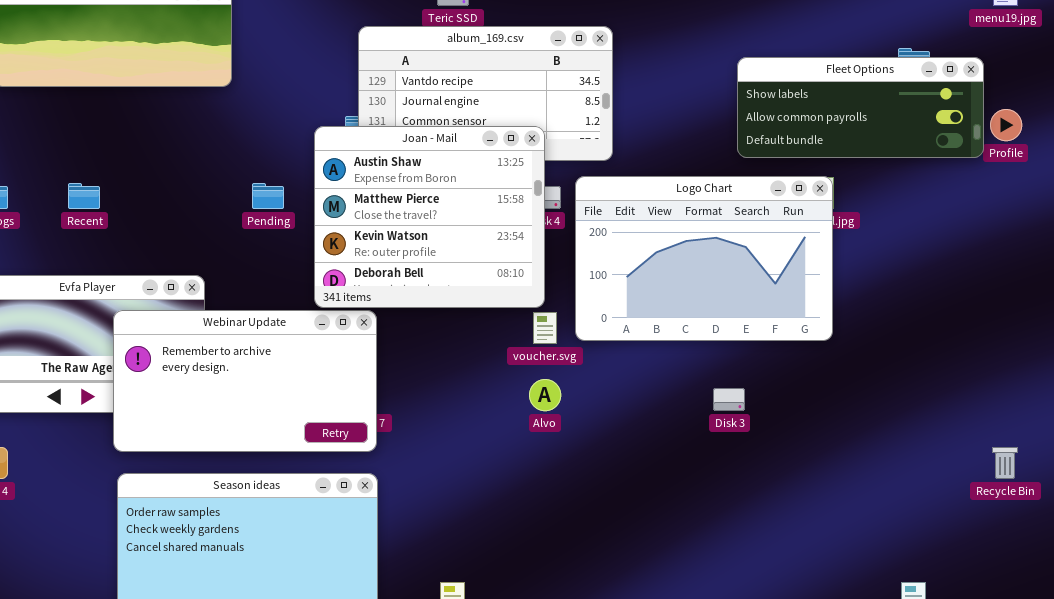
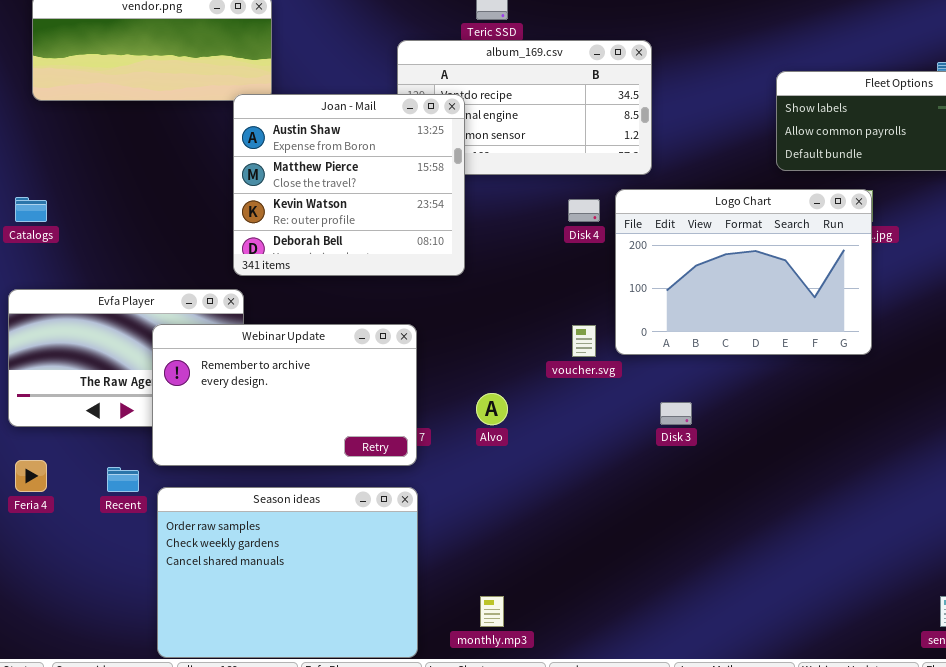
Joan - Mail: [314,126,545,308] -> [233,94,465,276], moved
Recent: [68,183,100,209] -> [107,467,139,492], moved
Alvo: [529,379,561,411] -> [476,393,508,425], moved
Disk 3: [713,388,745,411] -> [660,402,692,425], moved

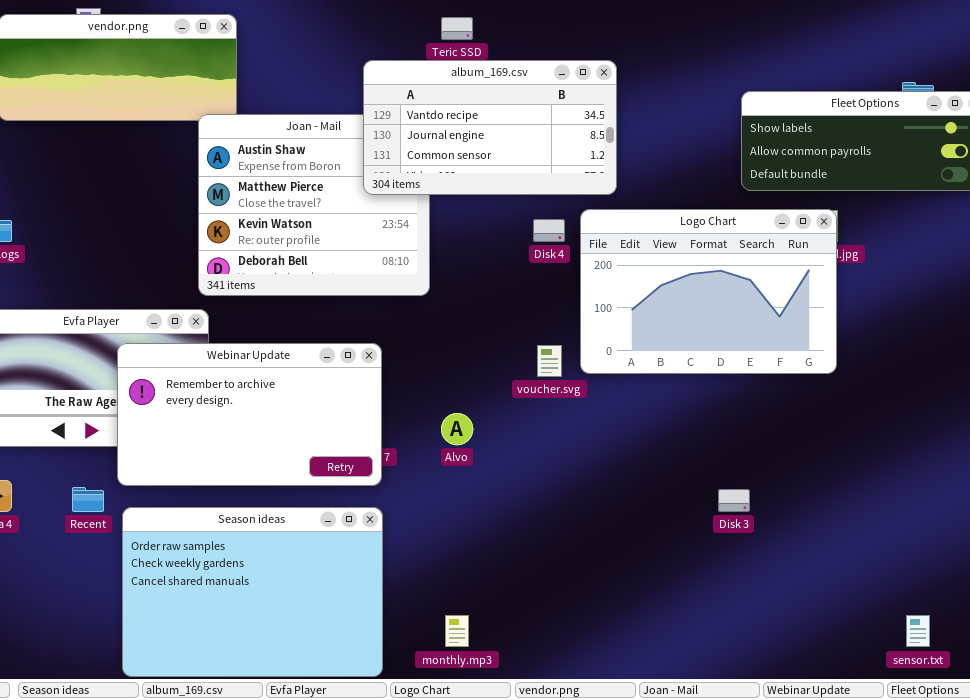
album_169.csv: [397,40,652,175] -> [363,60,617,195], raised
Disk 3: [660,402,692,425] -> [718,489,750,512], moved

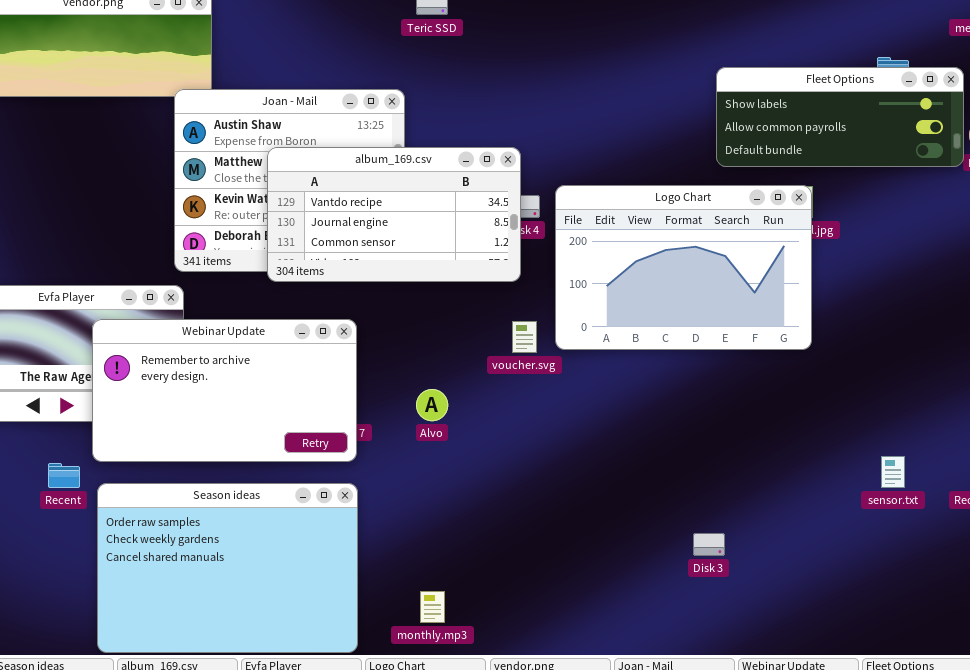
album_169.csv: [363,60,617,195] -> [267,147,521,282], moved
Disk 3: [718,489,750,512] -> [693,533,725,556], moved
sensor.txt: [906,615,930,647] -> [881,456,905,488], moved

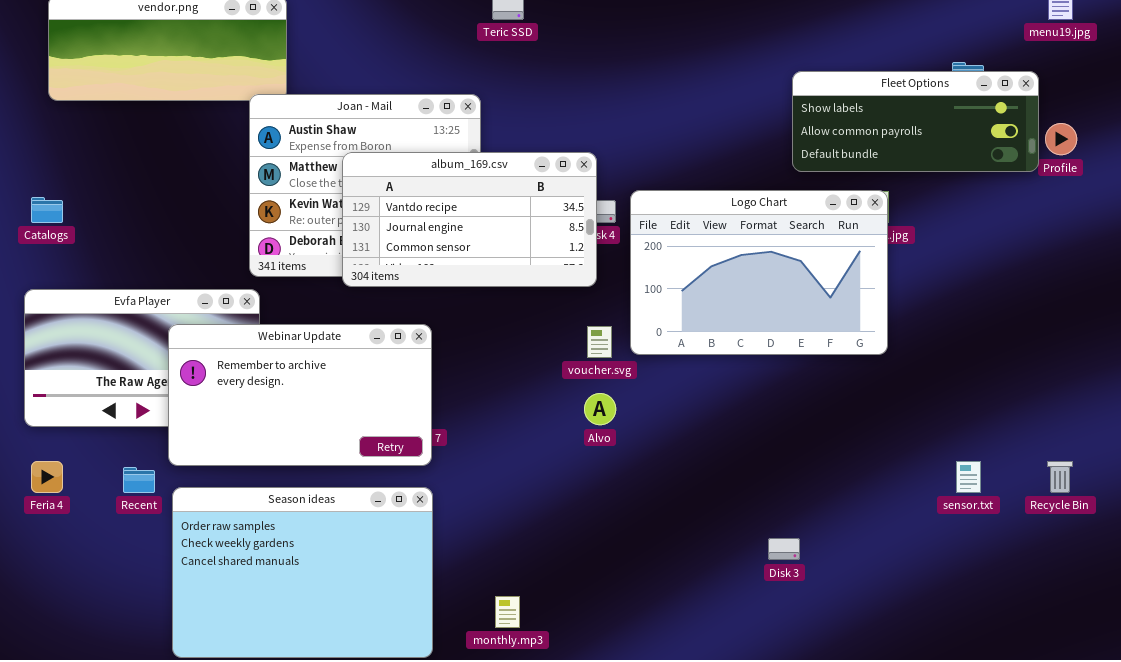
Alvo: [416,389,448,421] -> [584,393,616,425], moved

